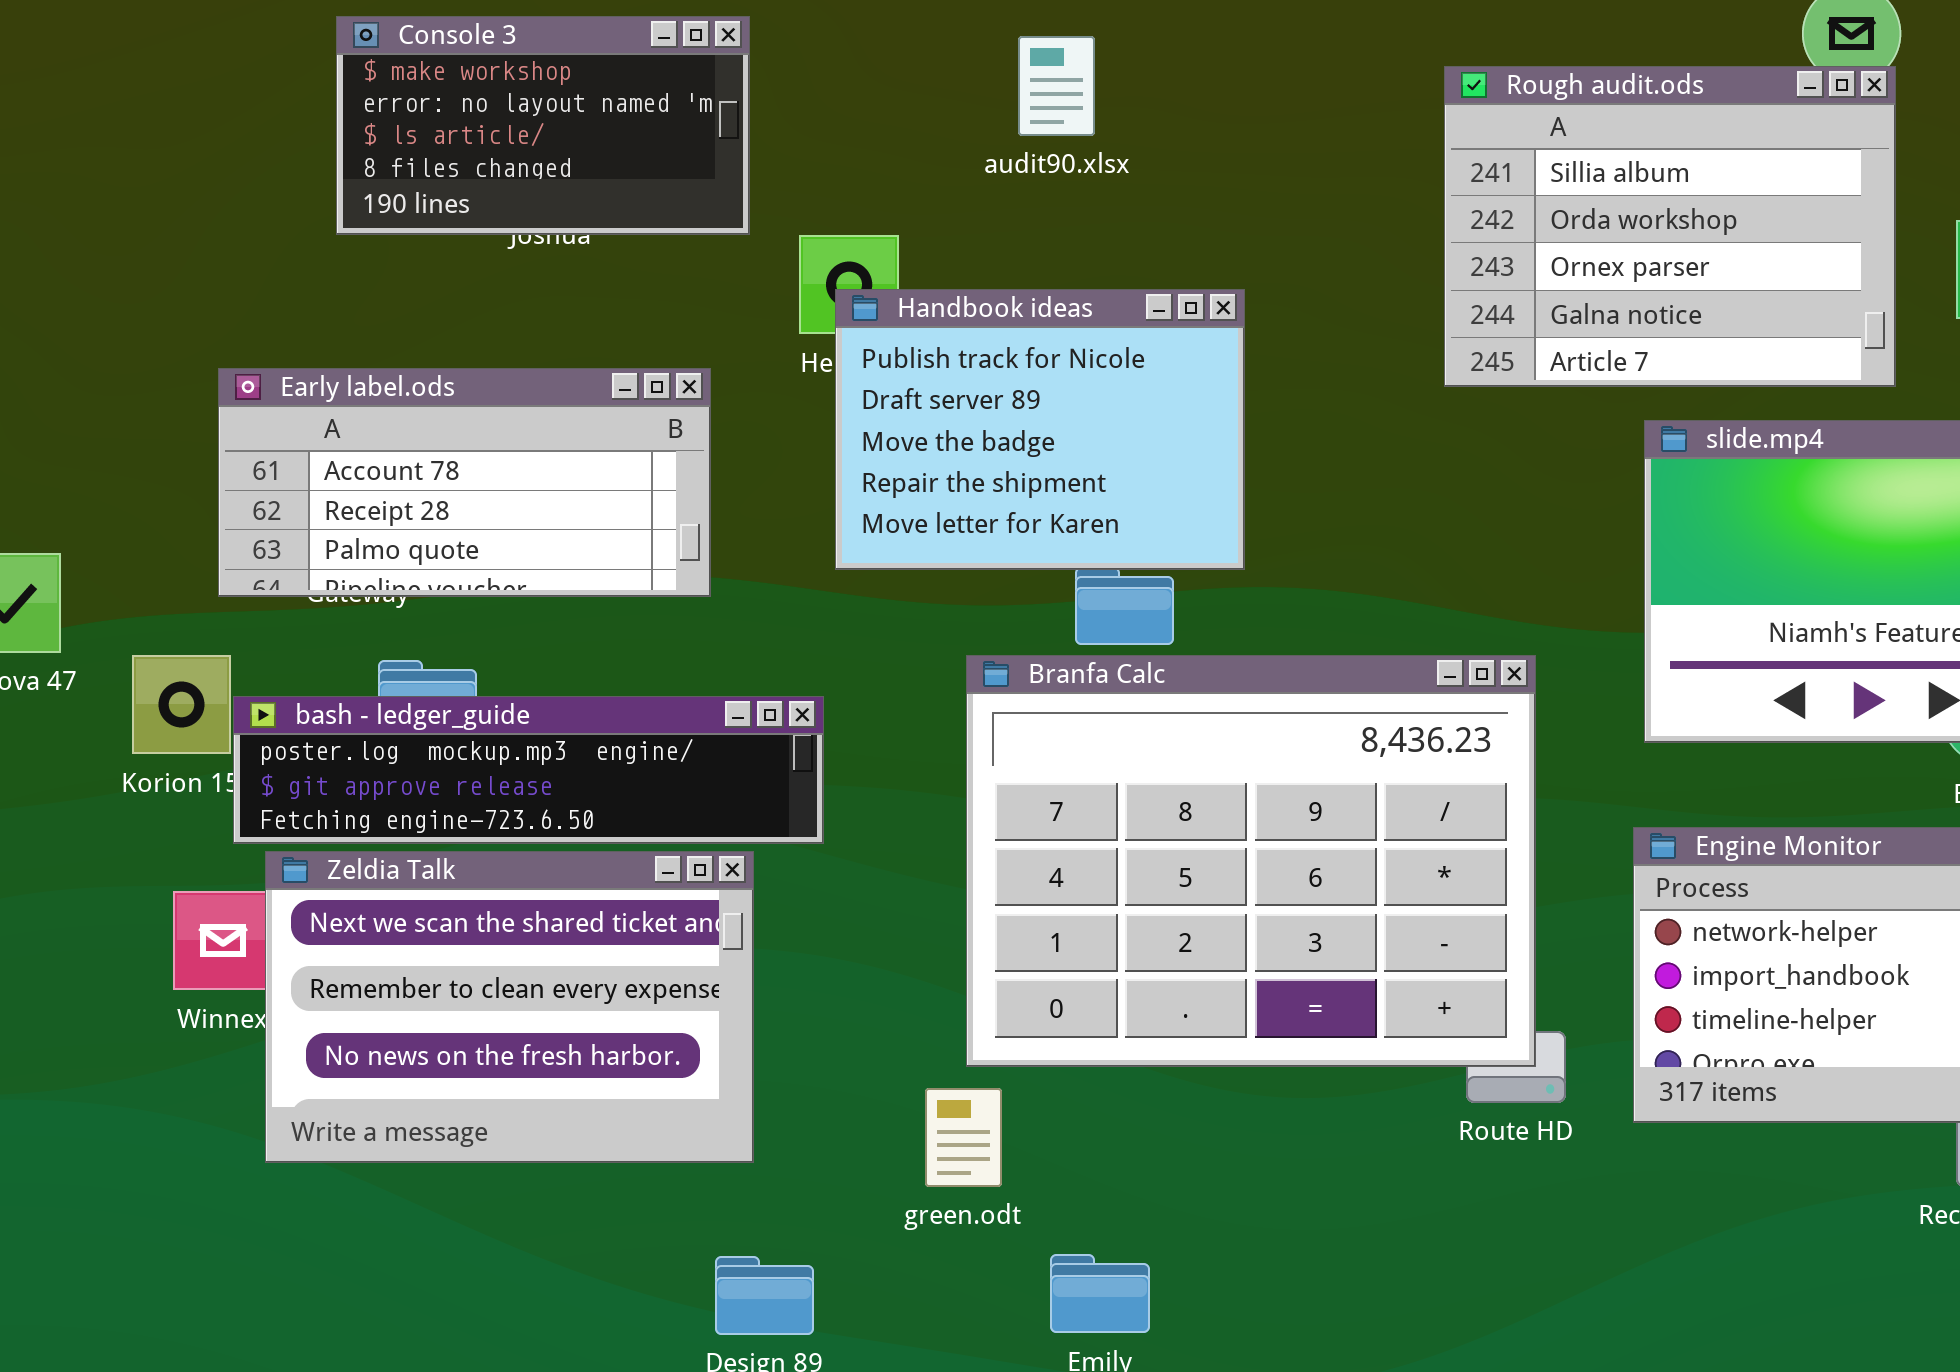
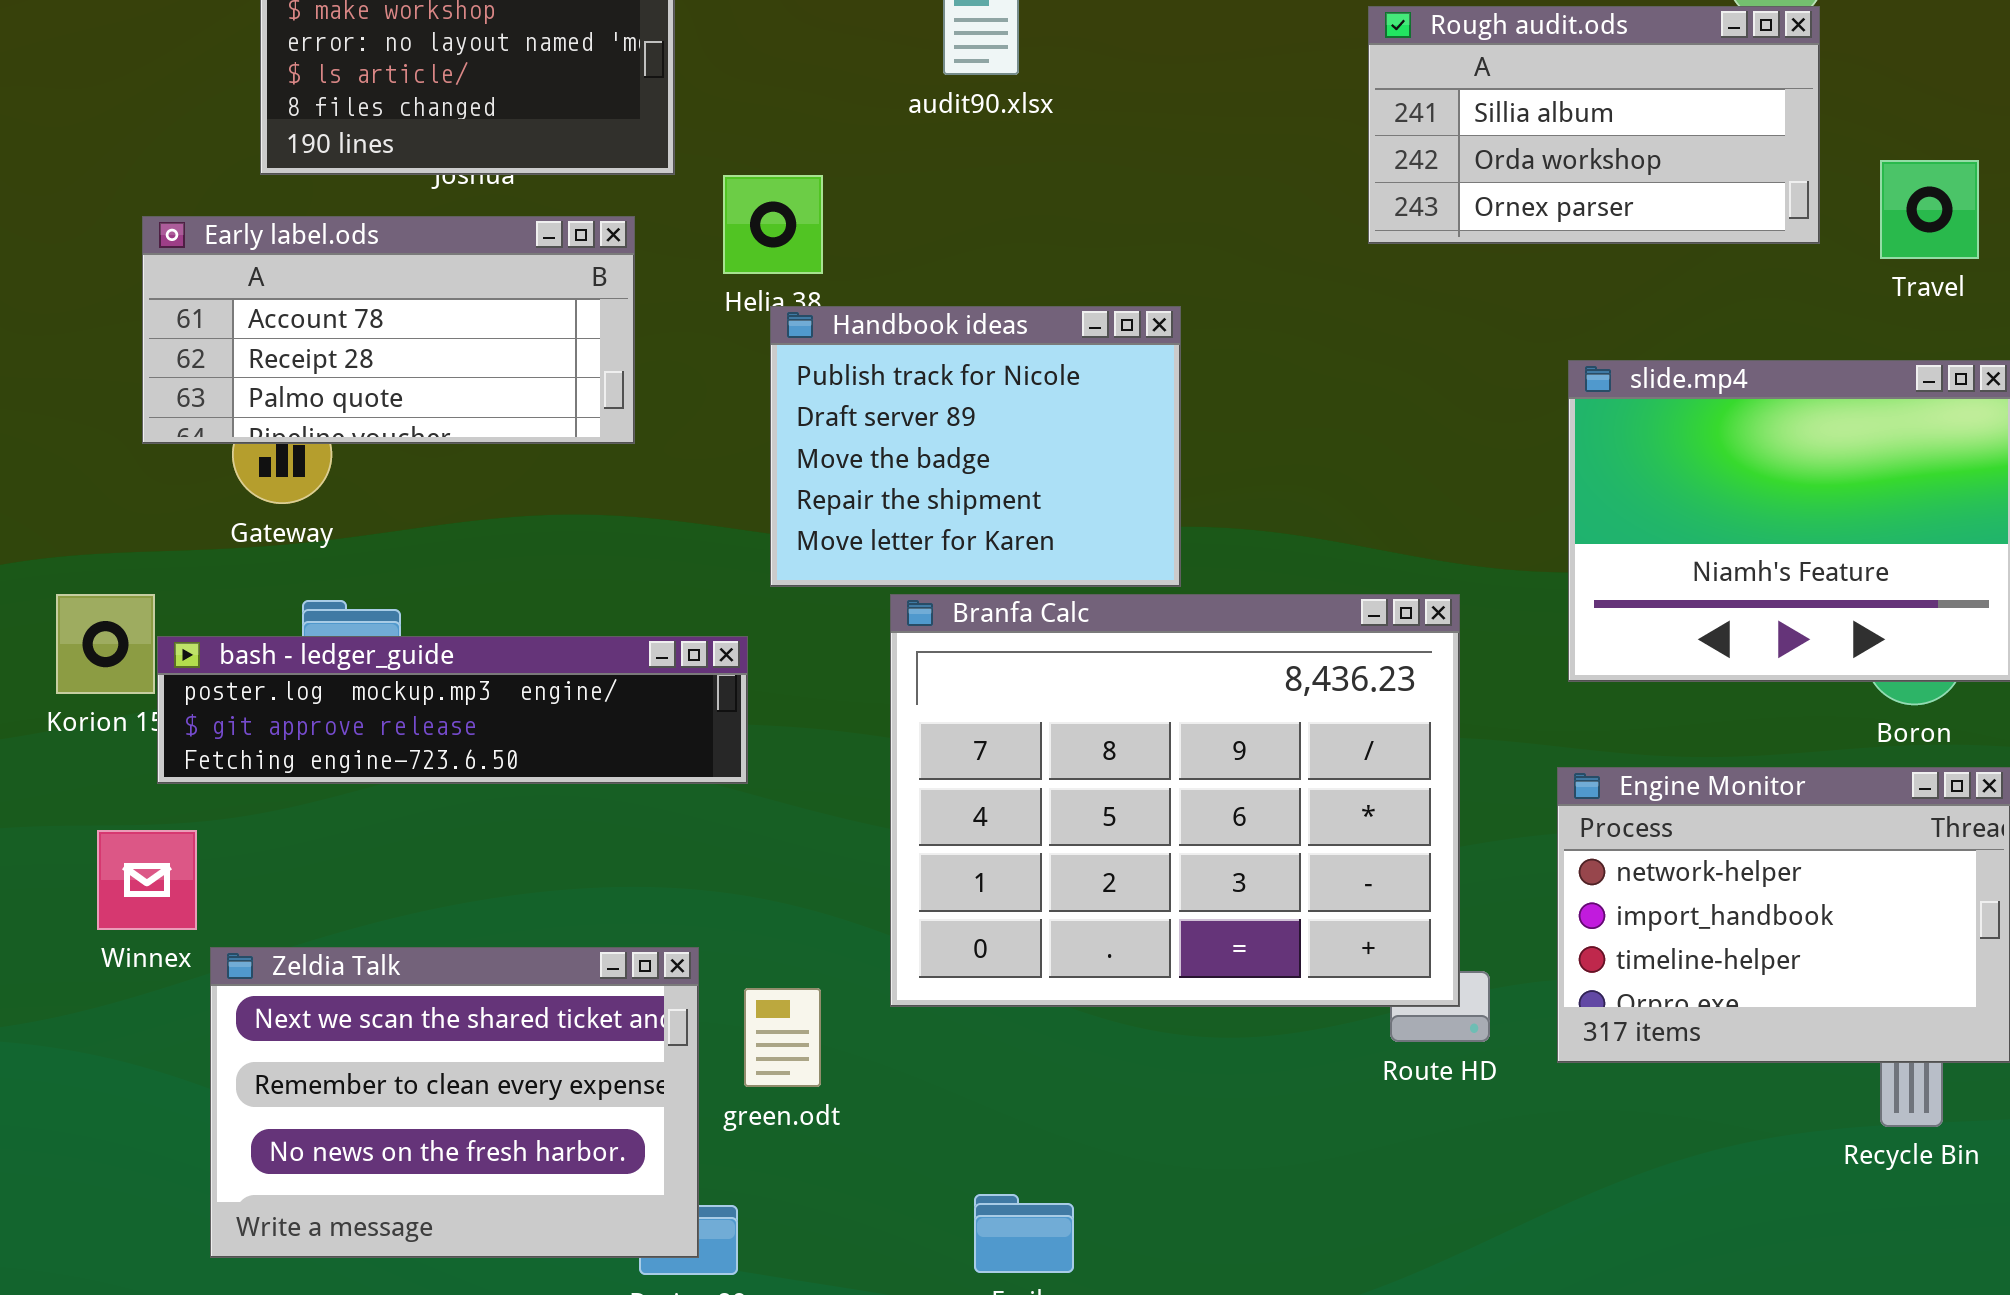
Rough audit.ods: [1444,66,1896,387] -> [1368,6,1820,244], resized
Handbook ideas: [835,289,1245,570] -> [770,306,1181,587], moved
Early label.ods: [218,368,711,597] -> [142,216,635,444], moved
Zeldia Talk: [265,851,754,1163] -> [210,947,699,1258], moved
green.odt: [925,1088,1002,1187] -> [744,988,821,1087], moved

